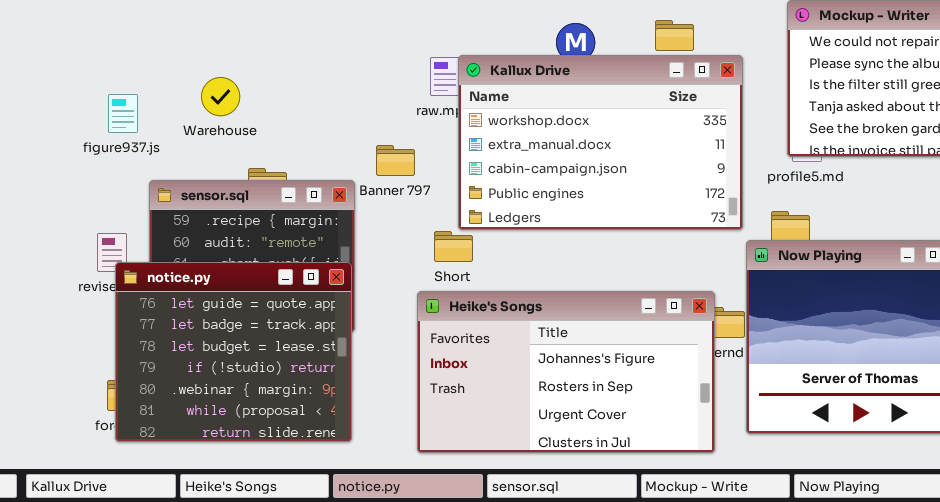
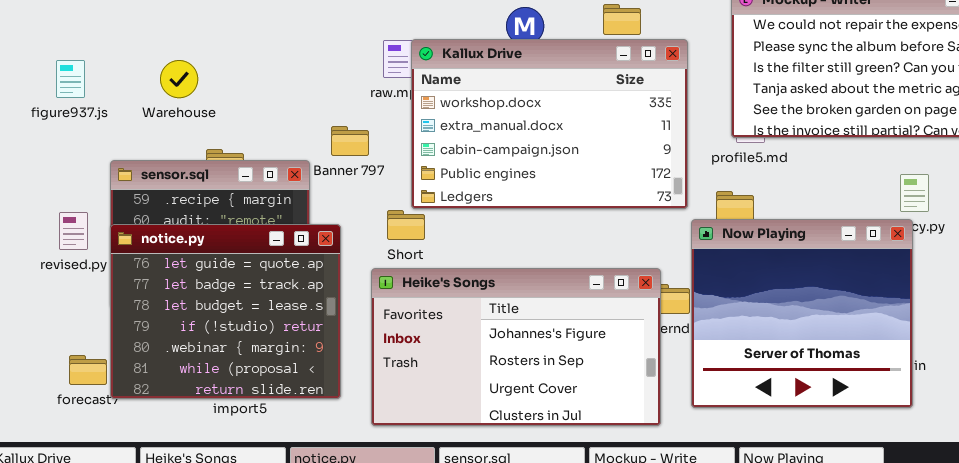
figure937.js: [108,94,138,133] -> [56,60,85,98], moved
notice.py: [115,262,352,442] -> [110,224,341,399], moved

